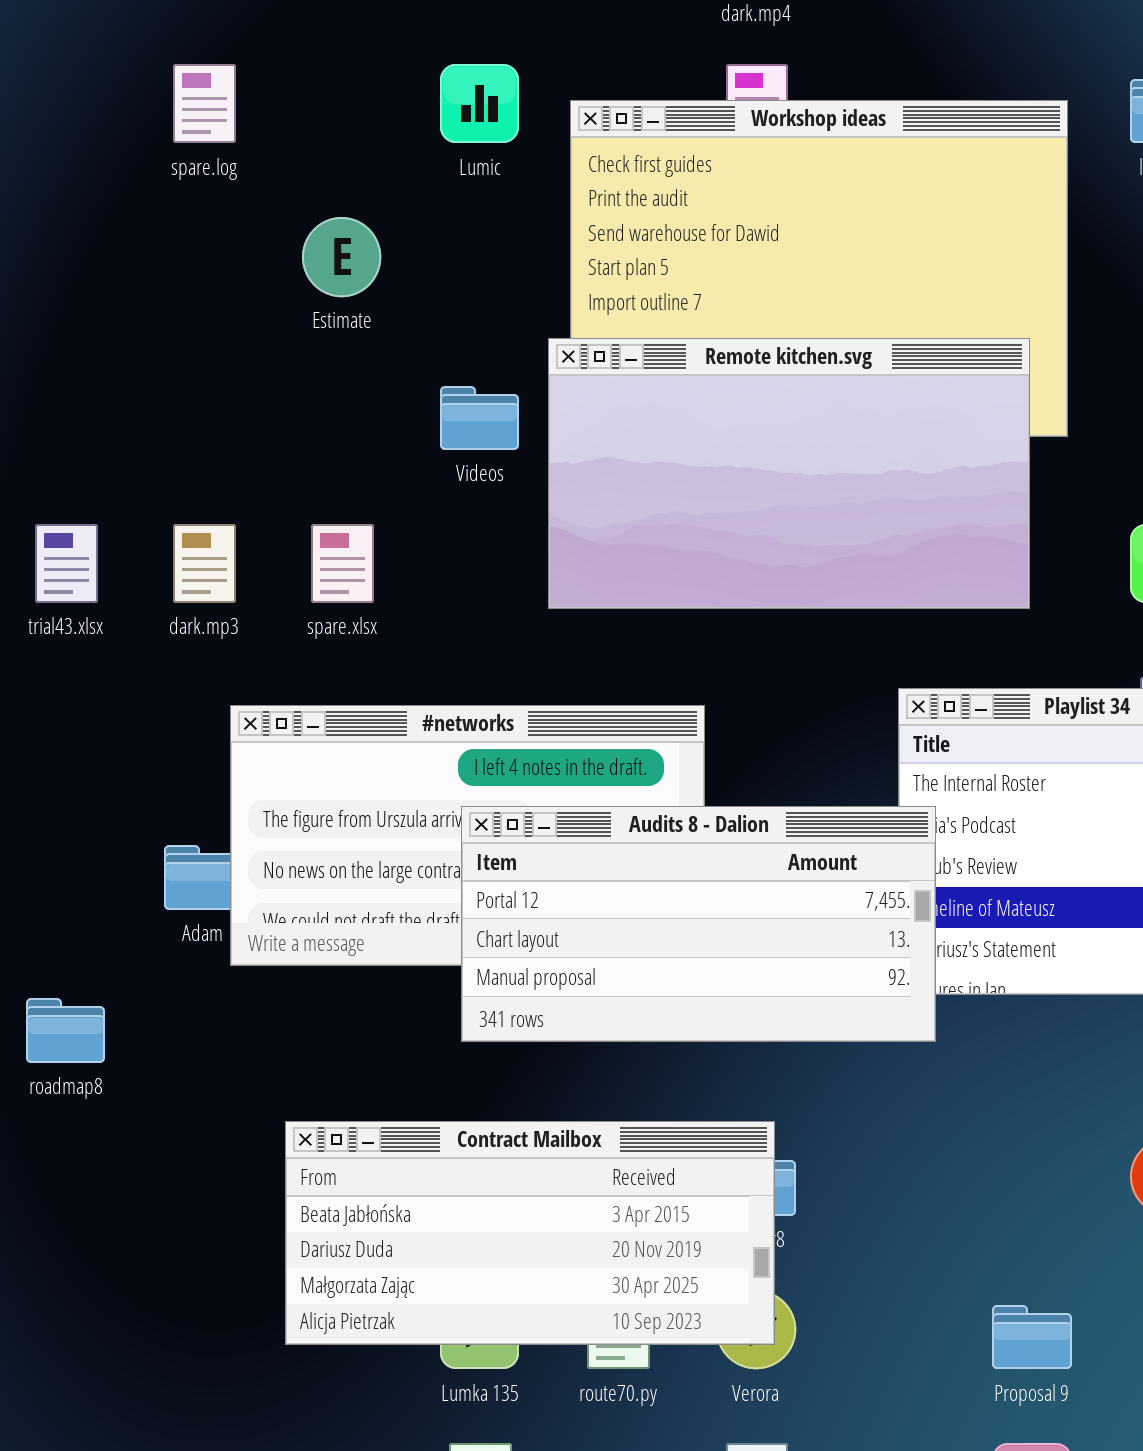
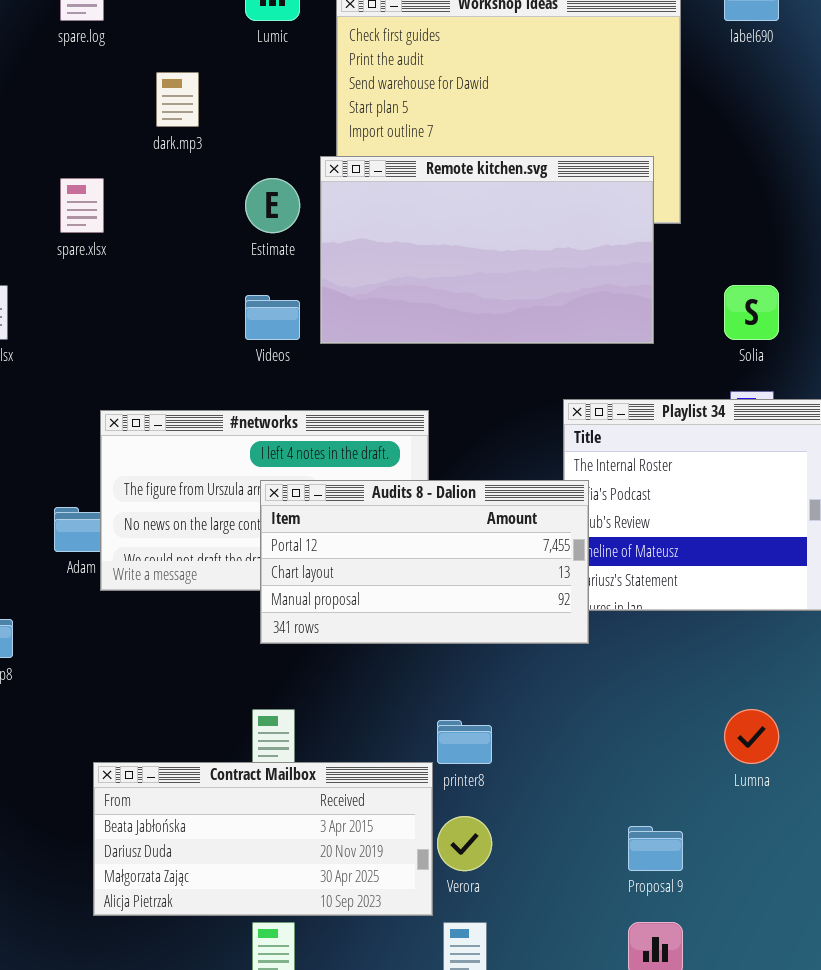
Estimate: [302,217,381,297] -> [245,178,300,233], moved
Videos: [440,386,519,450] -> [245,295,300,340], moved
dark.mp3: [173,524,236,603] -> [156,72,199,127], moved
spare.xlsx: [311,524,374,603] -> [60,178,104,233], moved
Contract Mailbox: [285,1121,775,1345] -> [93,762,433,916], moved

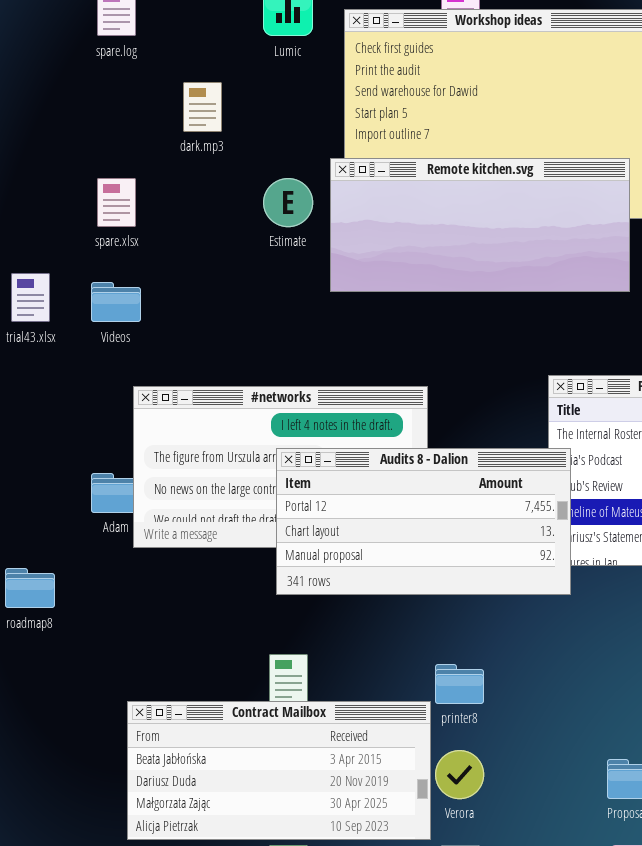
Remote kitchen.svg: [320,156,654,344] -> [330,158,630,292], resized
Videos: [245,295,300,340] -> [91,282,141,322], moved

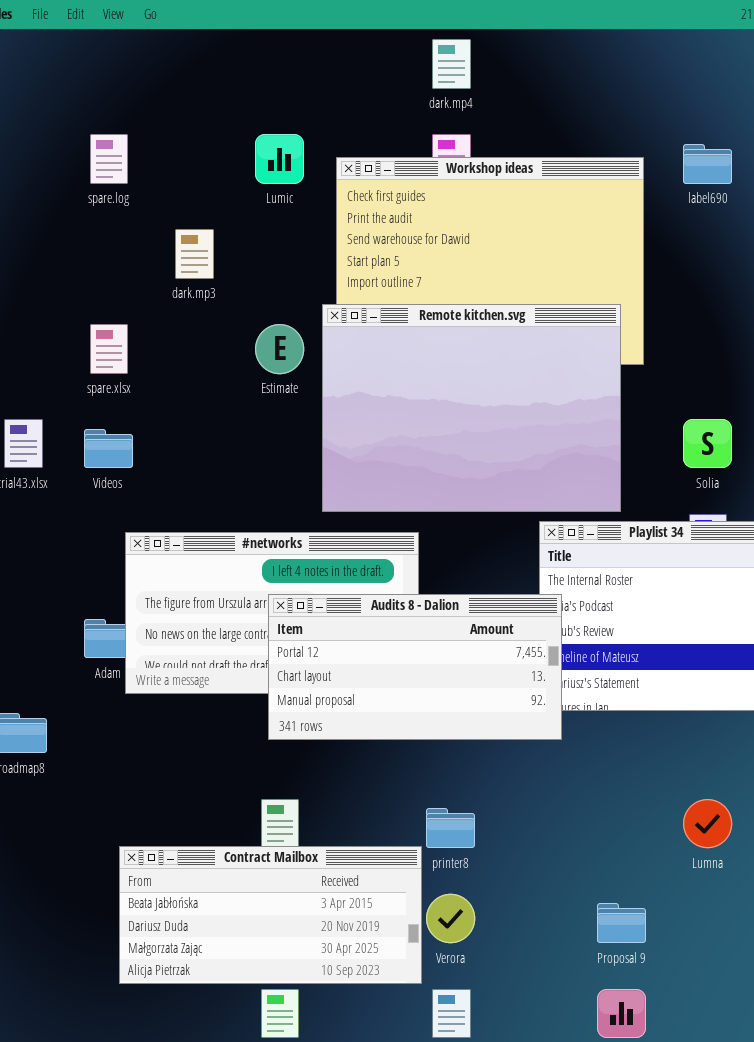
Remote kitchen.svg: [330,158,630,292] -> [322,304,621,512], resized

